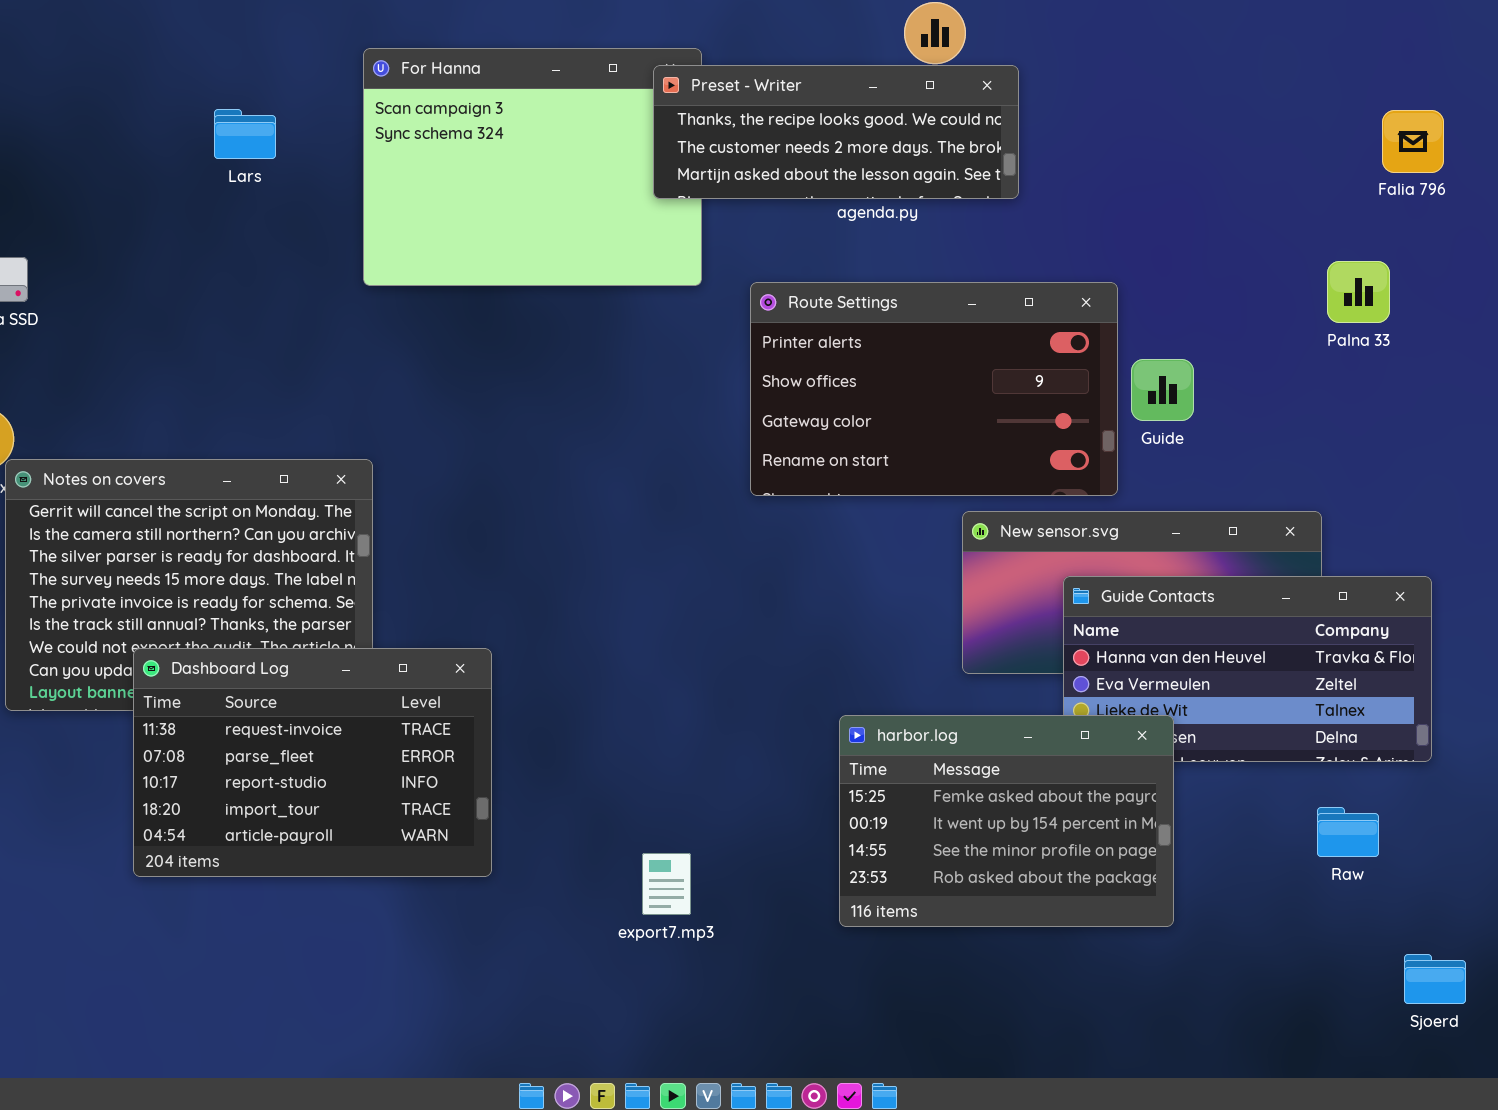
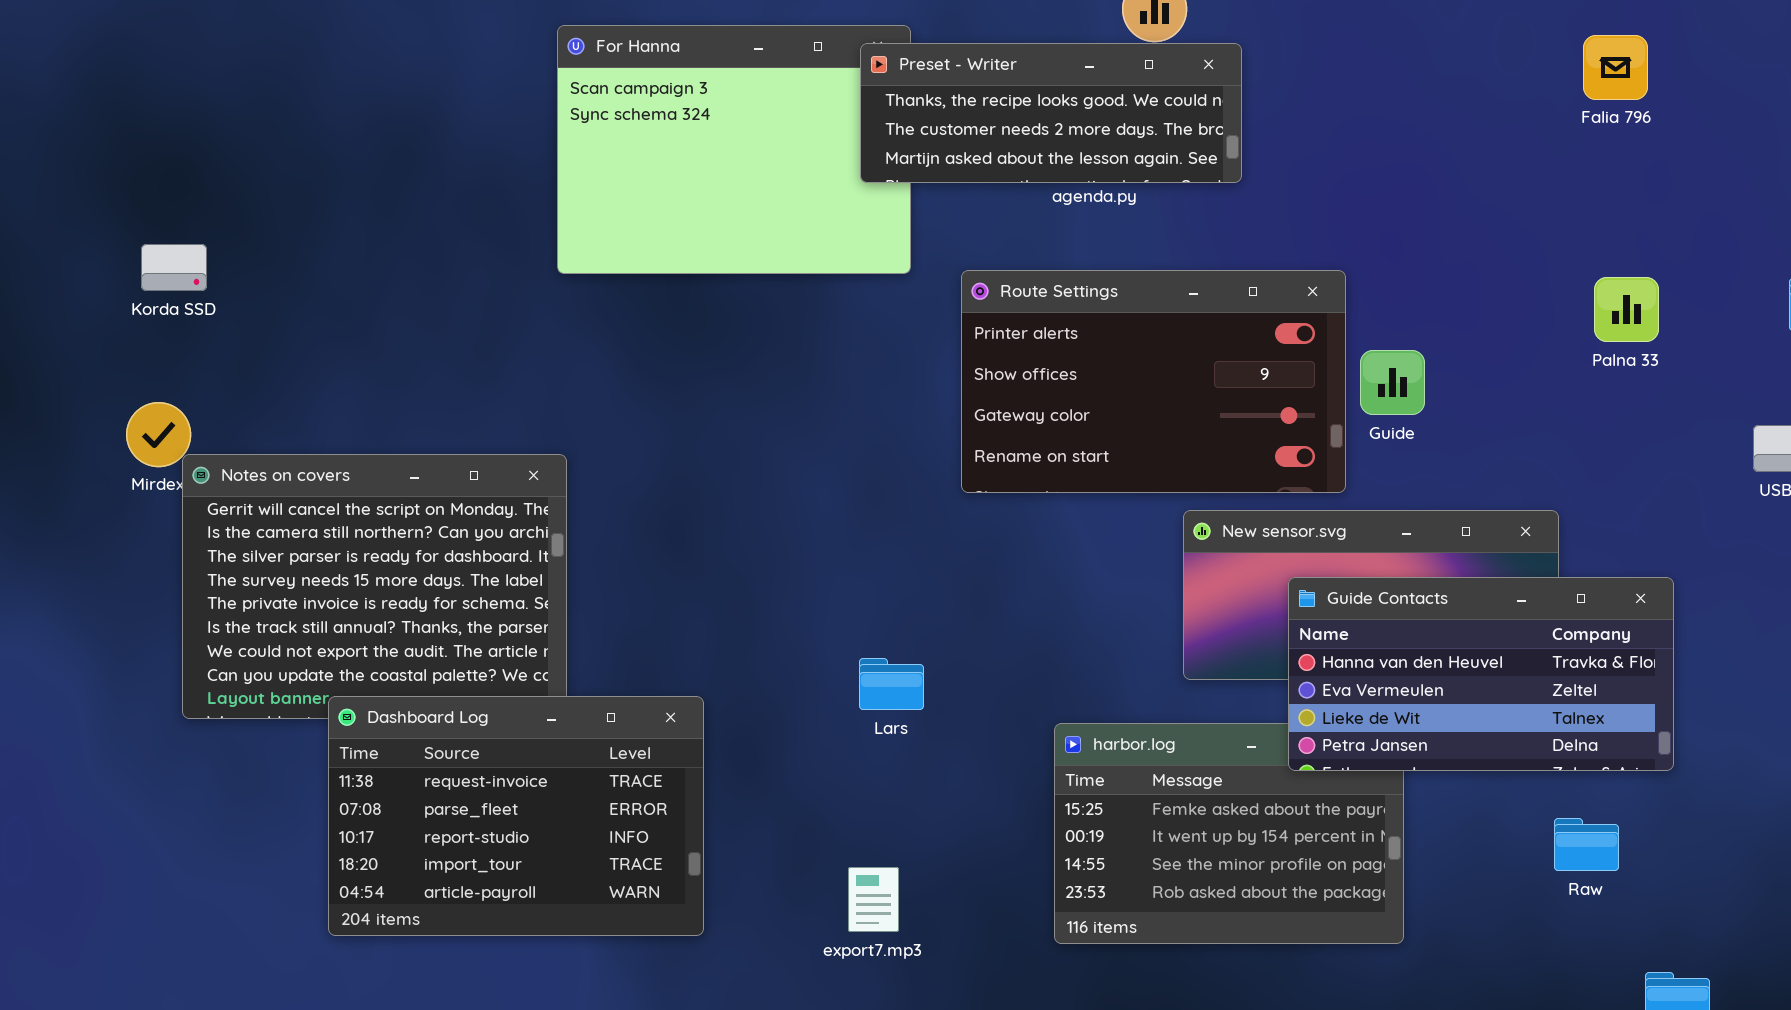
Lars: [214,109,276,159] -> [859,658,924,710], moved
Falia 796: [1382,110,1444,173] -> [1583,35,1648,100], moved
Palna 33: [1327,261,1390,323] -> [1594,277,1659,342], moved
Guide Contacts: [1063,576,1432,762] -> [1288,577,1674,771], raised
Dashboard Log: [133,648,492,877] -> [328,696,704,936], moved

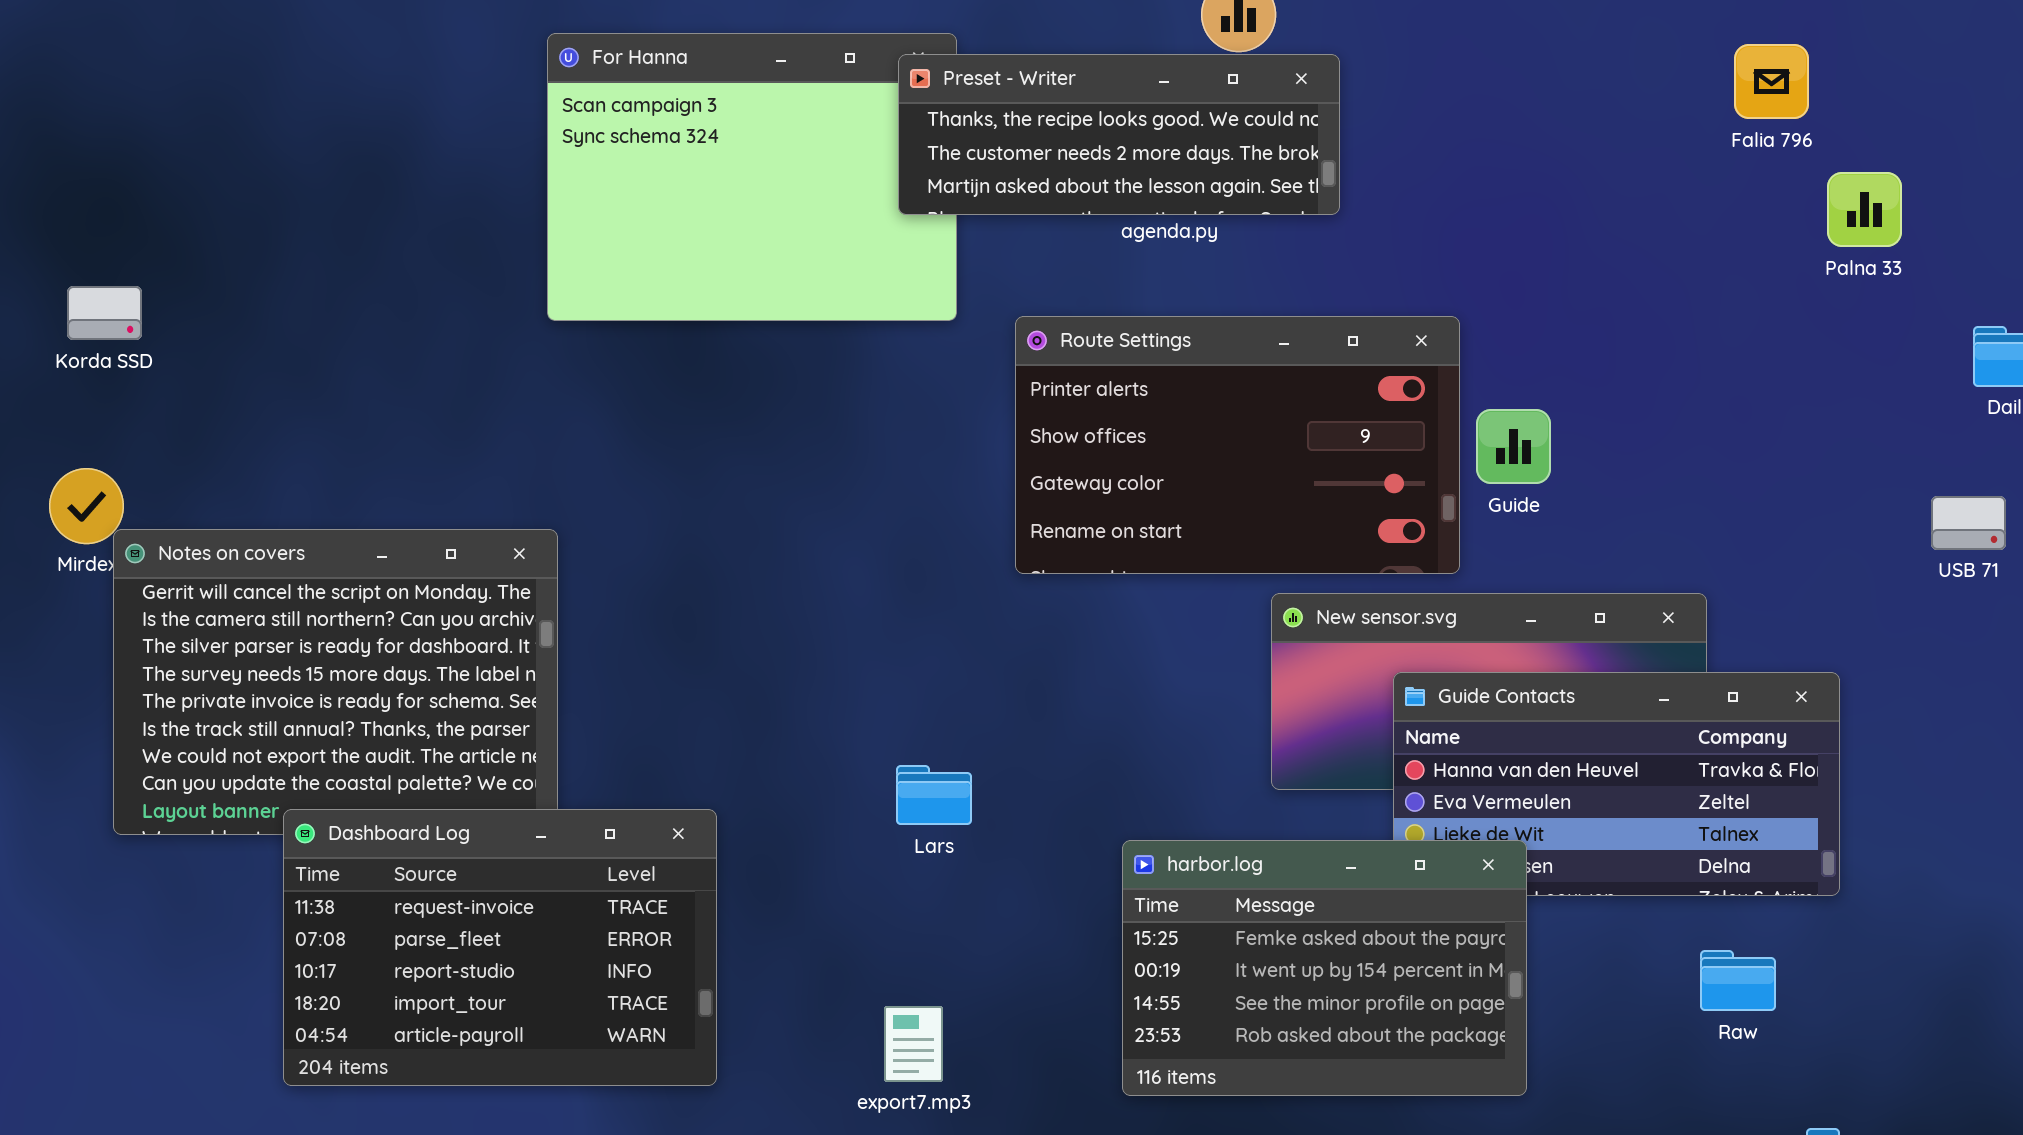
Palna 33: [1594,277,1659,342] -> [1827,172,1902,247], moved
harbor.log: [1054,723,1404,944] -> [1122,840,1527,1096], raised

